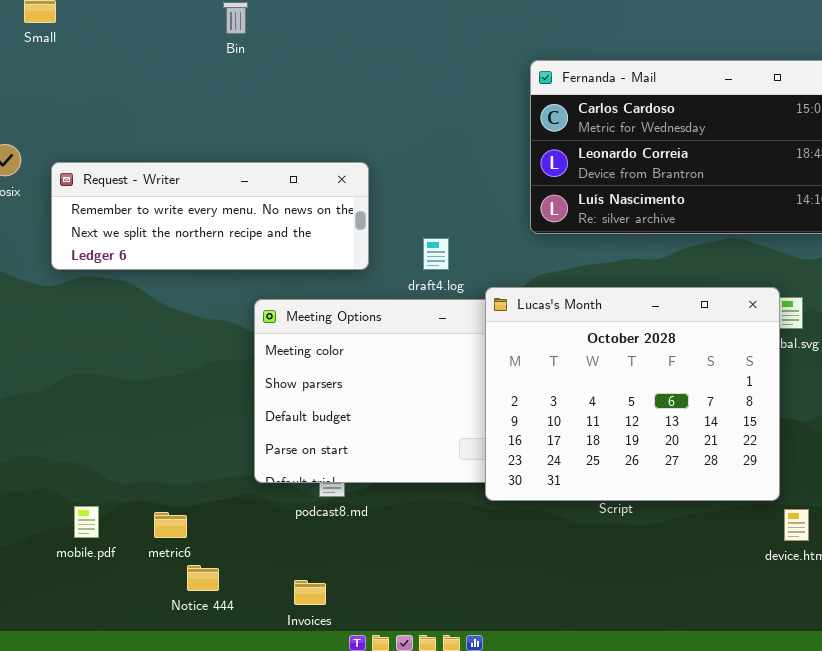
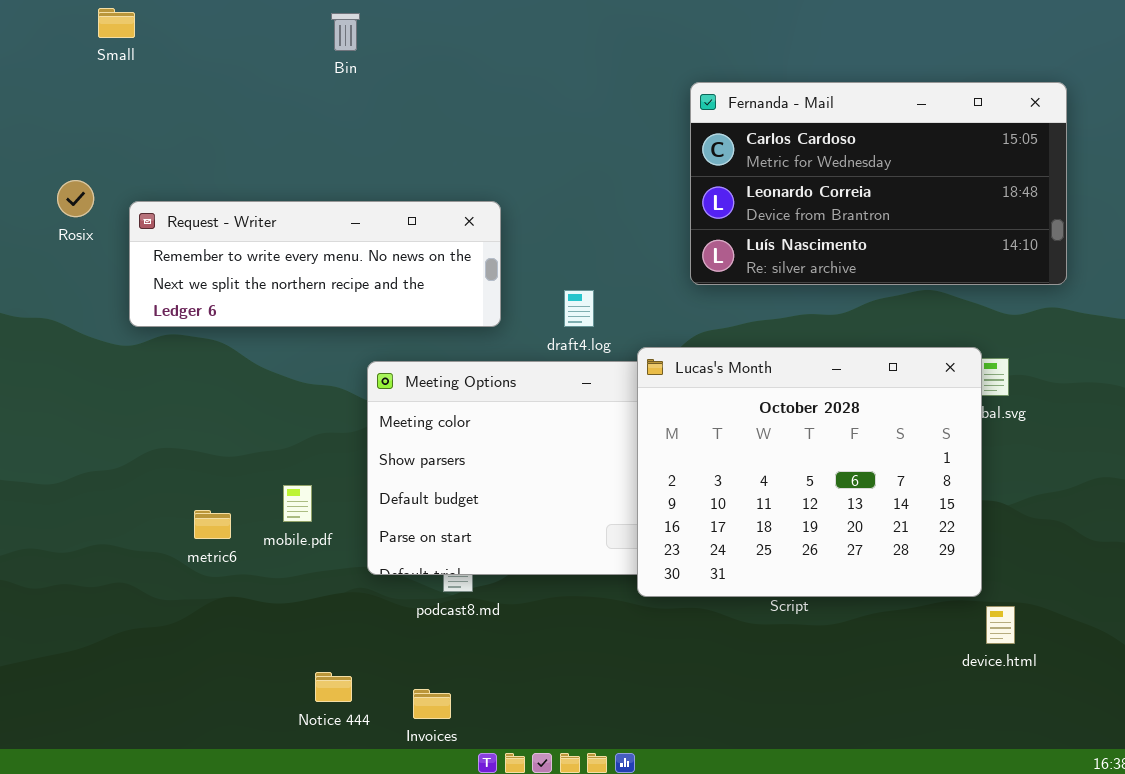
mobile.pdf: [74,506,99,538] -> [283,485,312,522], moved
metric6: [154,512,187,538] -> [194,510,231,539], moved
Notice 444: [187,565,219,591] -> [315,672,352,702], moved

